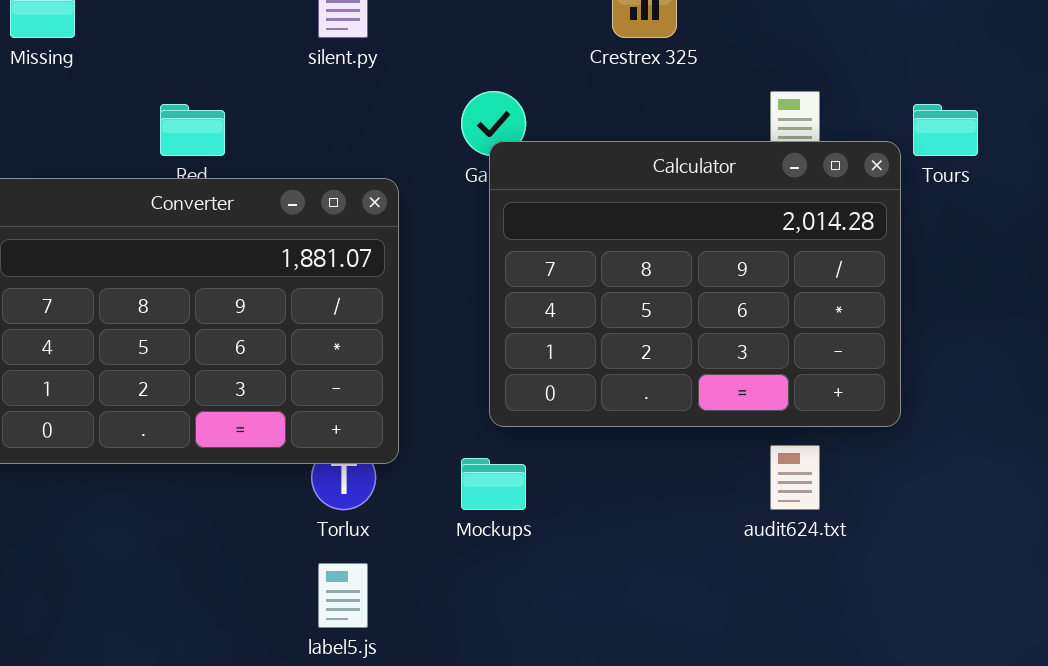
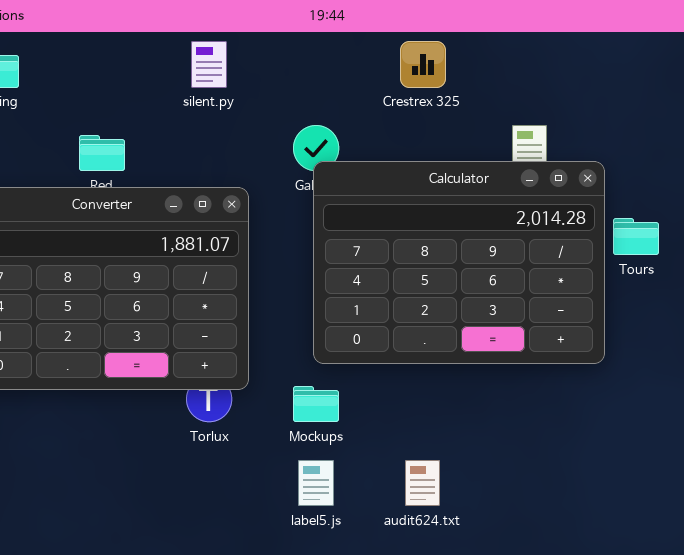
Tours: [913,104,978,156] -> [613,218,659,255], moved
audit624.txt: [770,445,820,510] -> [405,460,440,506], moved
label5.js: [318,563,368,628] -> [298,460,334,506], moved

